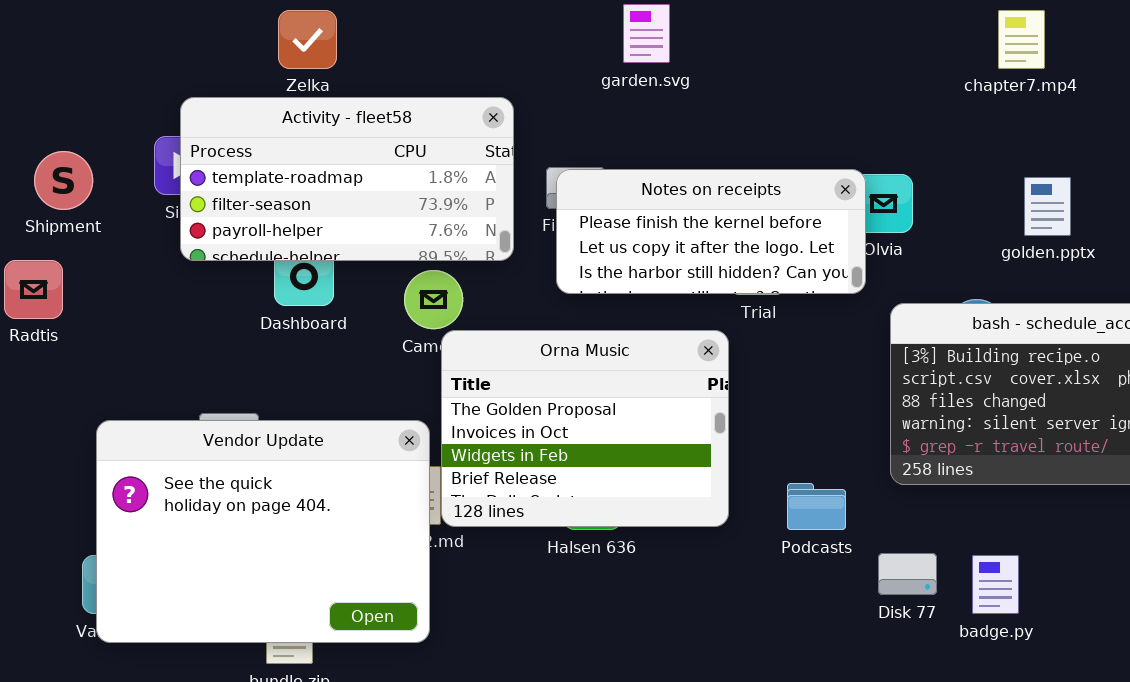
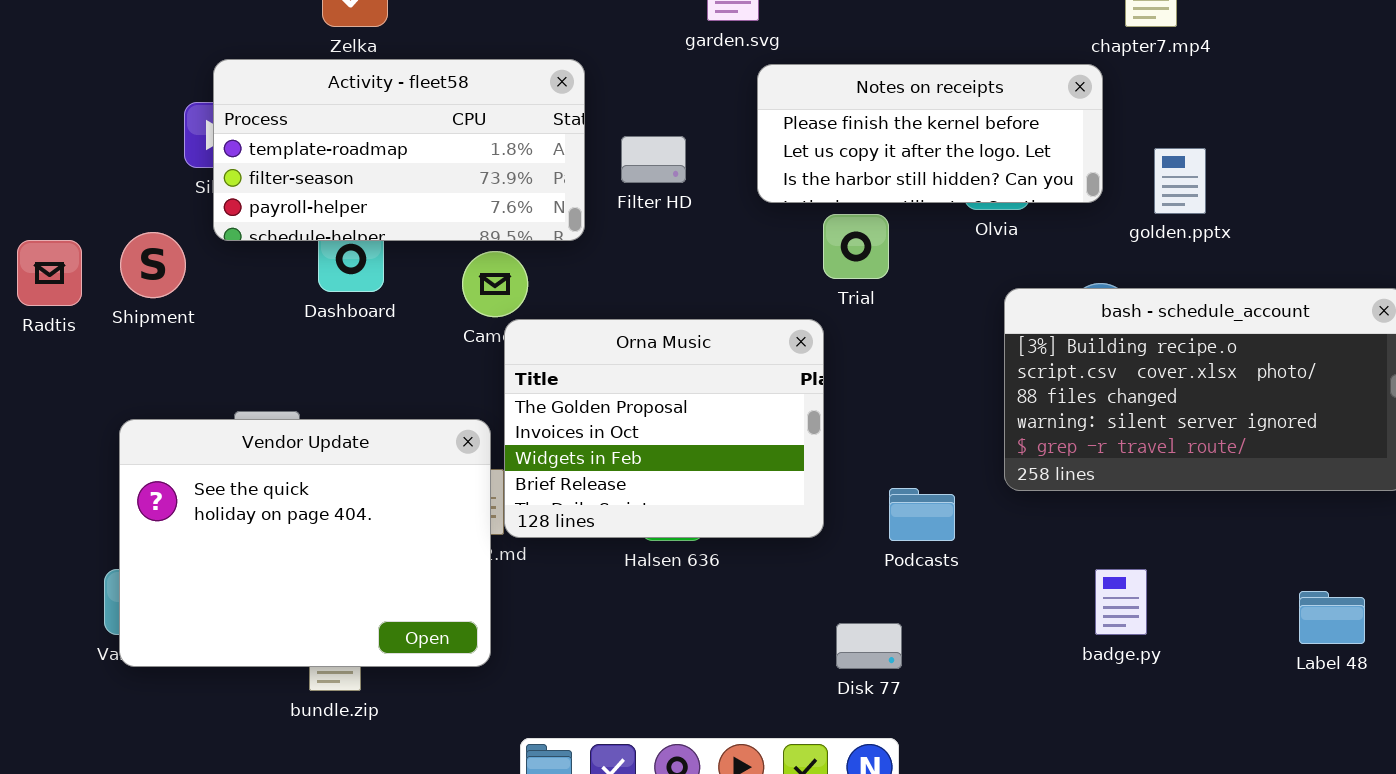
Shipment: [34,151,93,210] -> [120,232,186,298], moved
Notes on receipts: [556,169,866,294] -> [757,64,1103,203], moved
Disk 77: [878,553,937,595] -> [836,623,902,669], moved

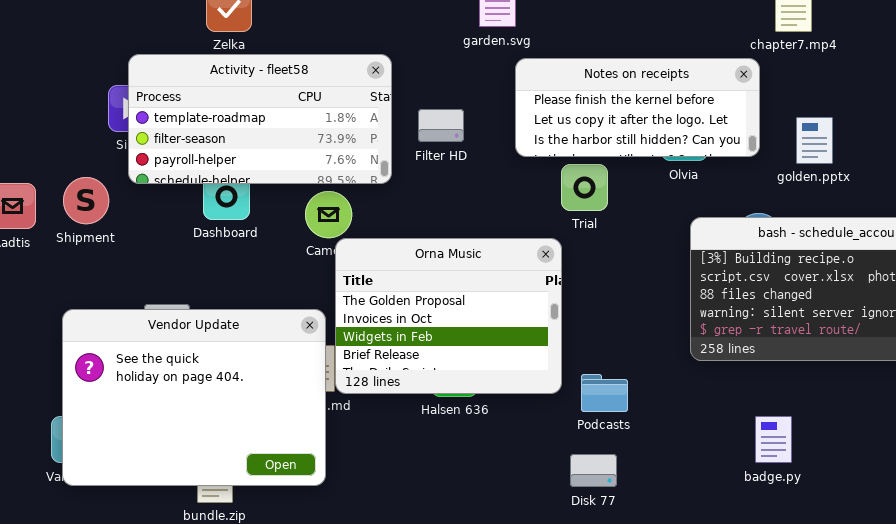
Podcasts: [889,488,955,541] -> [581,374,628,412], moved

